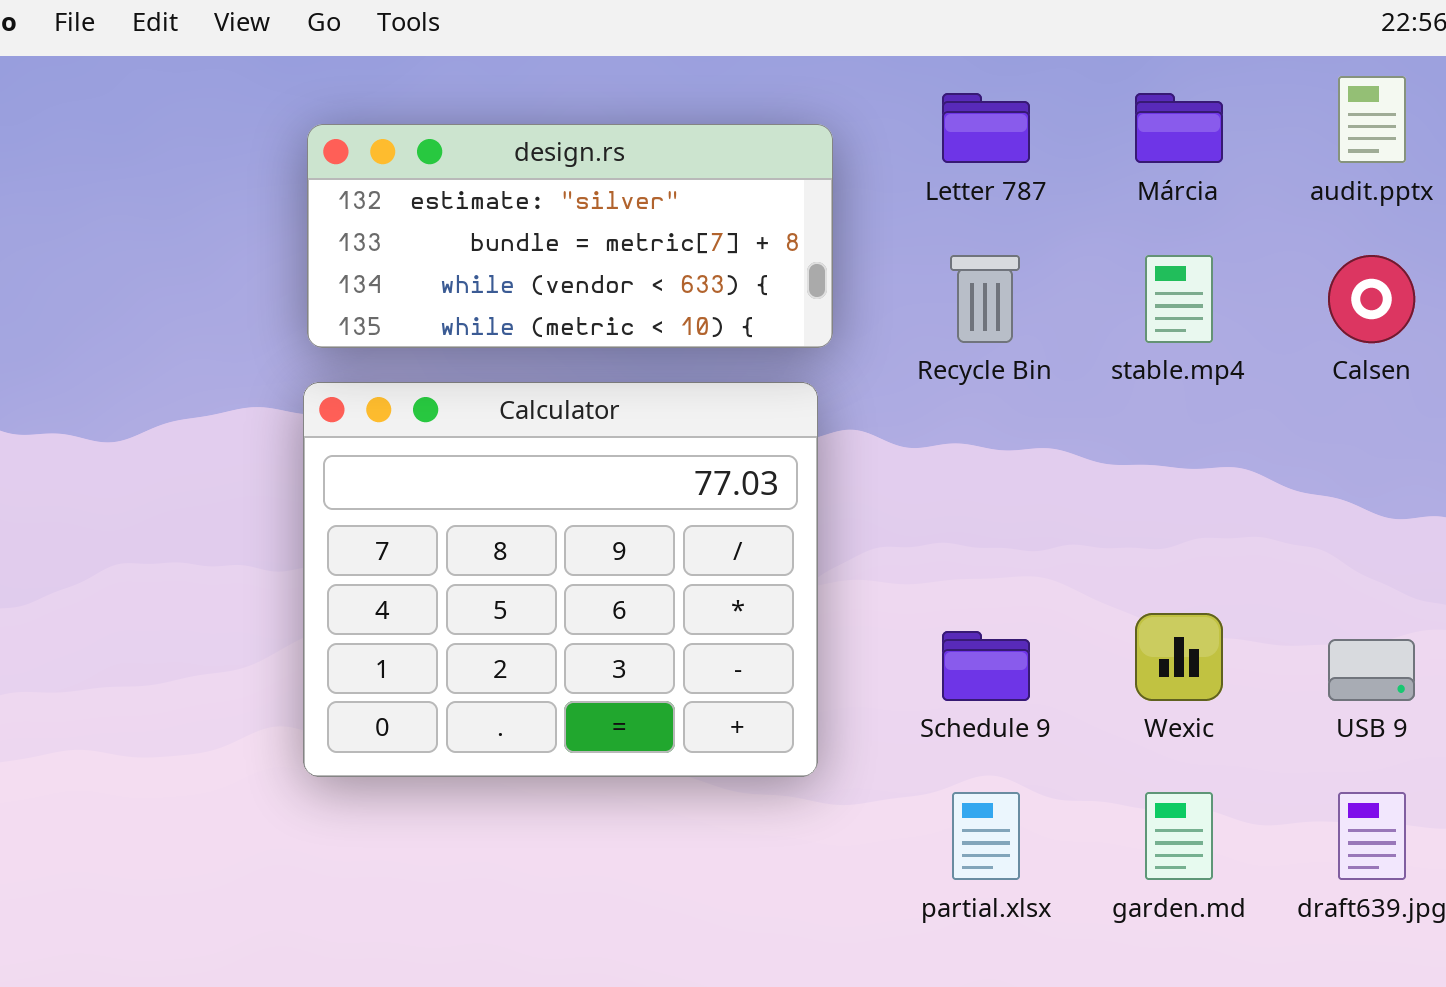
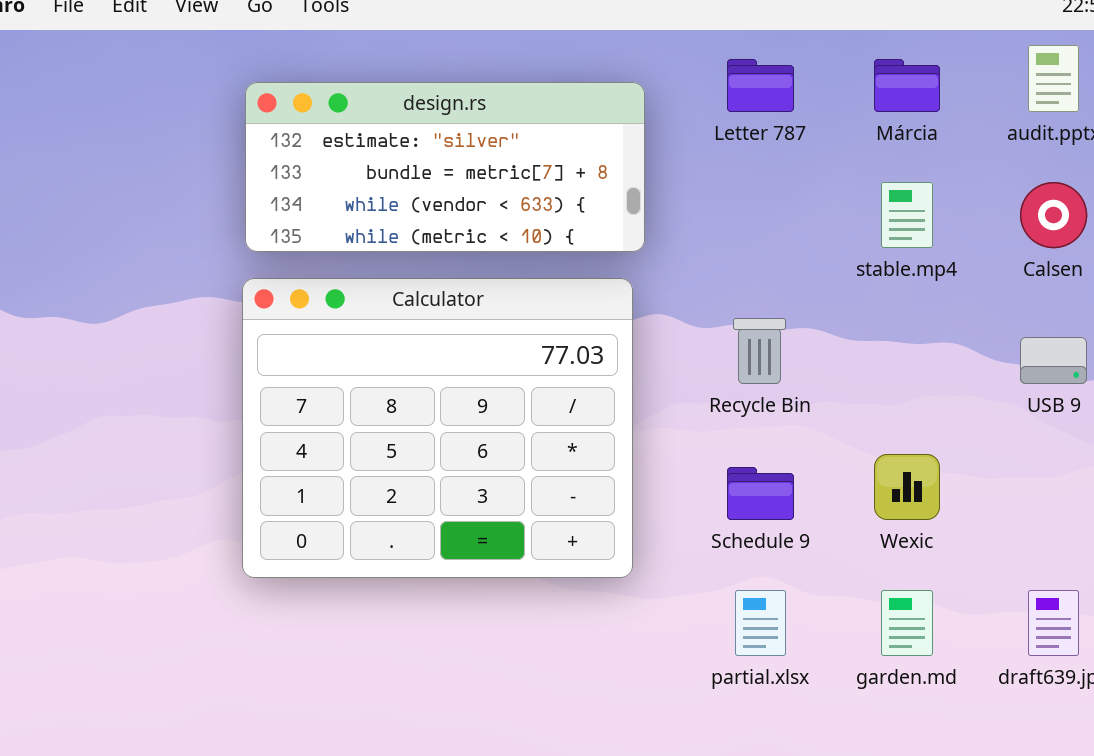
Recycle Bin: [950,255,1020,343] -> [733,318,786,384], moved
USB 9: [1328,639,1415,701] -> [1020,337,1087,384], moved

